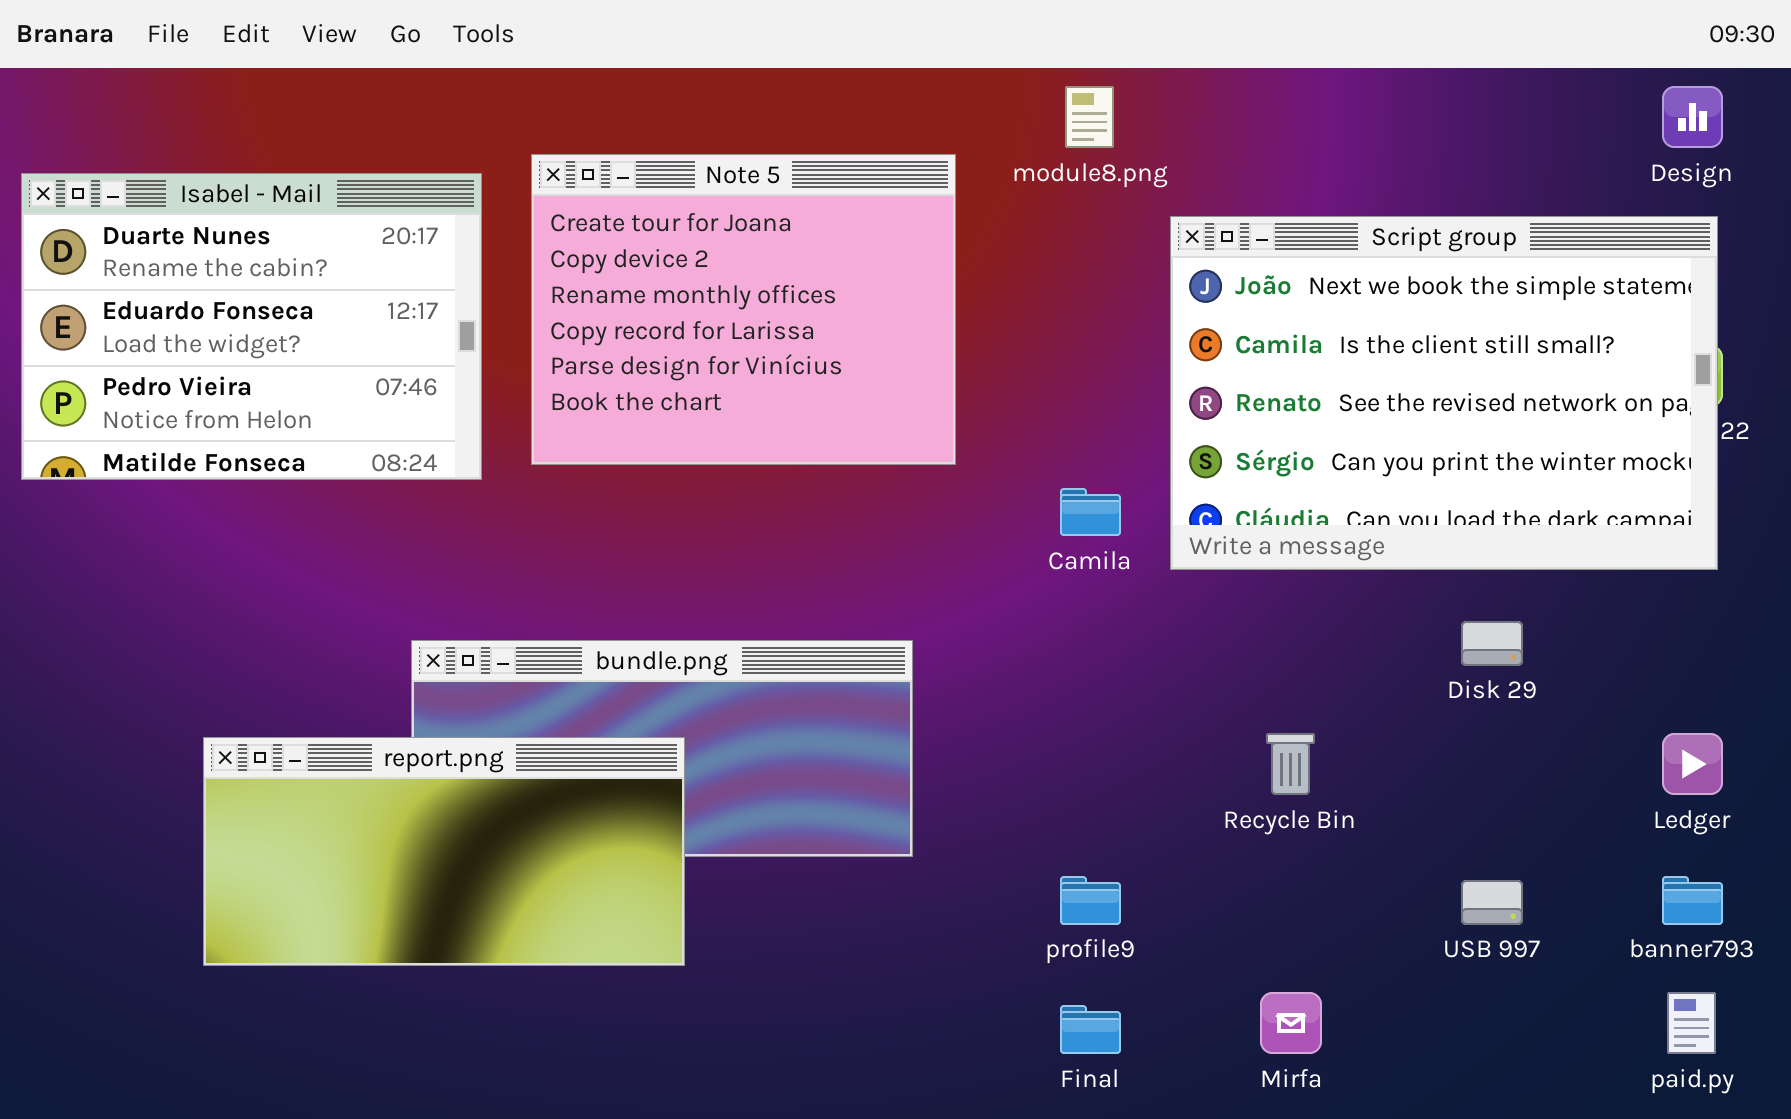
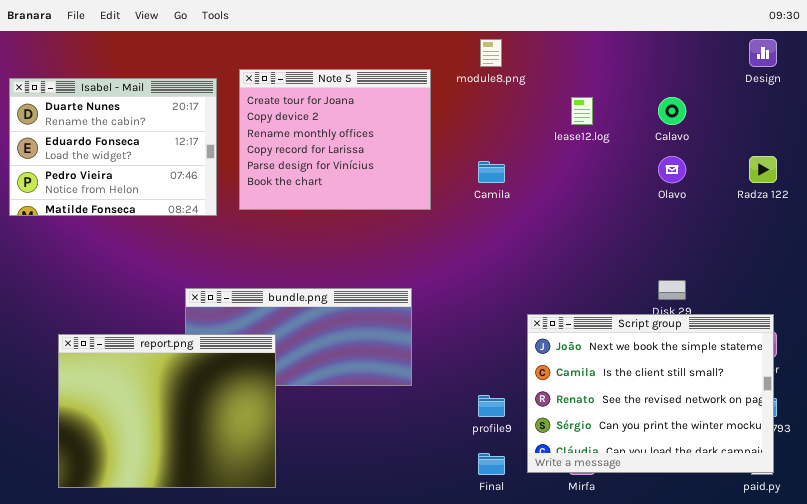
Script group: [1170,216,1718,570] -> [527,314,774,473], moved
Camila: [1060,488,1121,536] -> [478,161,505,183], moved
report.png: [203,737,685,966] -> [58,334,276,488], moved, resized

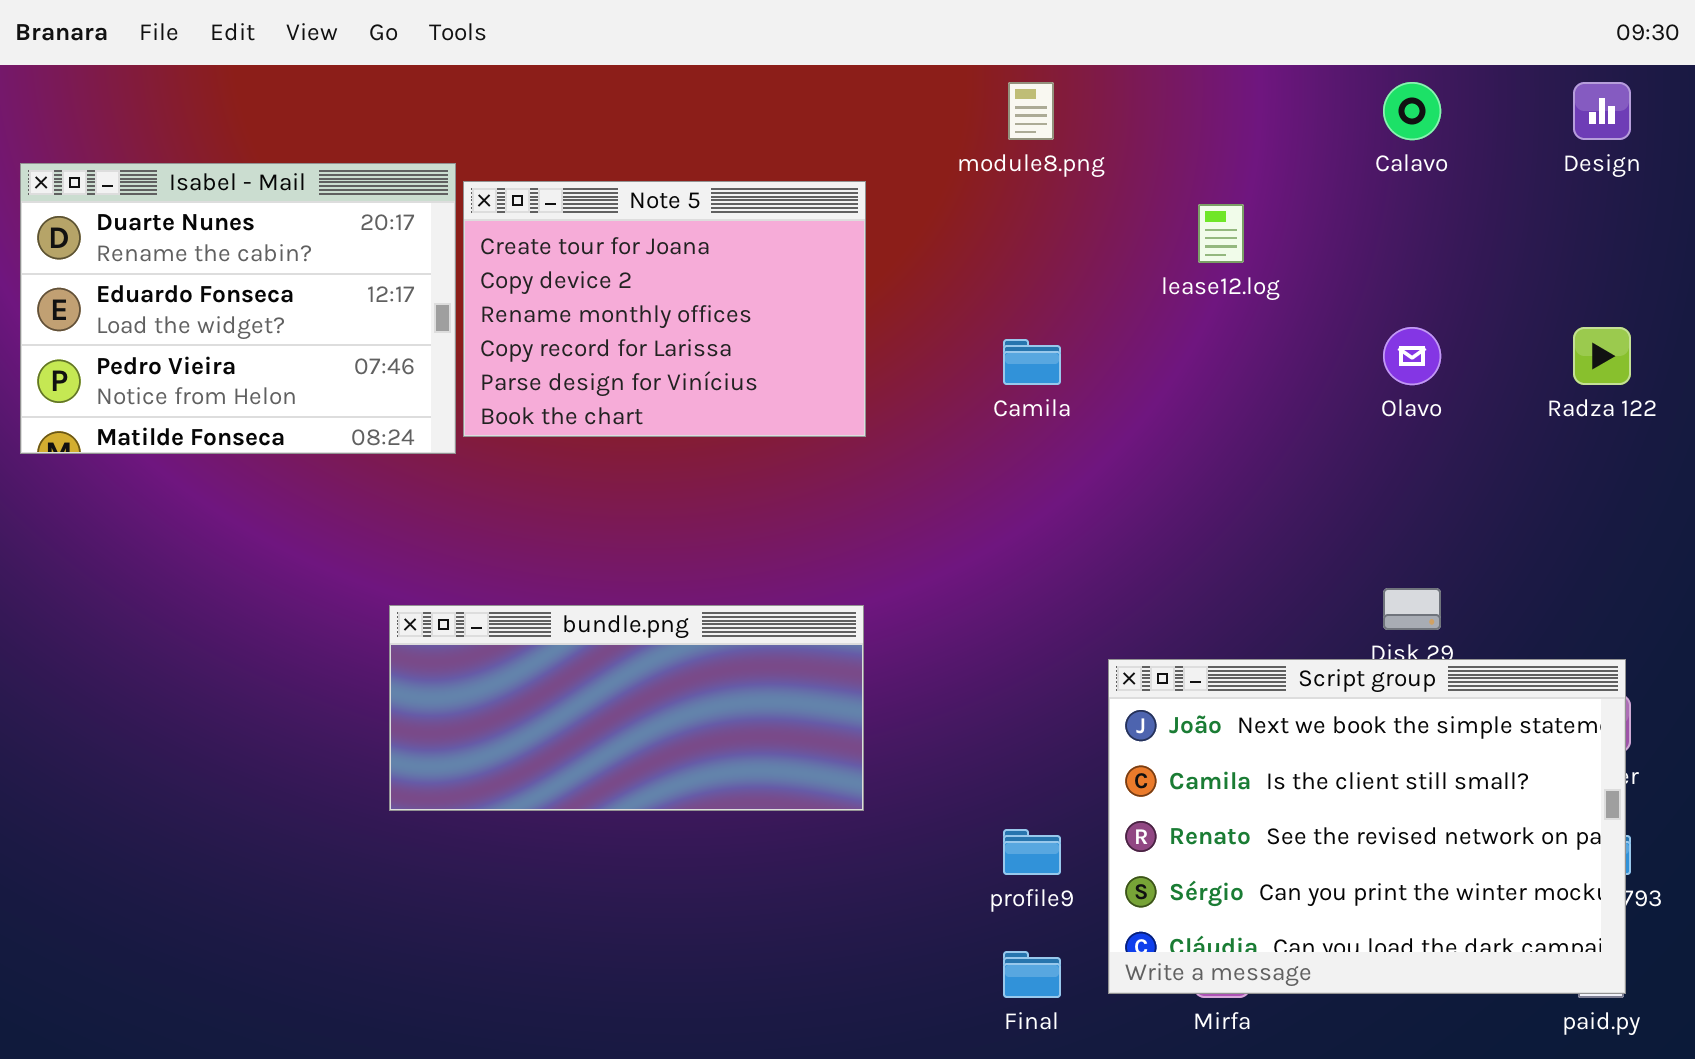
Note 5: [239,69,431,210] -> [463,181,866,437], moved, resized
Calavo: [658,97,686,125] -> [1383,82,1441,140], moved
report.png: [58,334,276,488] -> none, closed

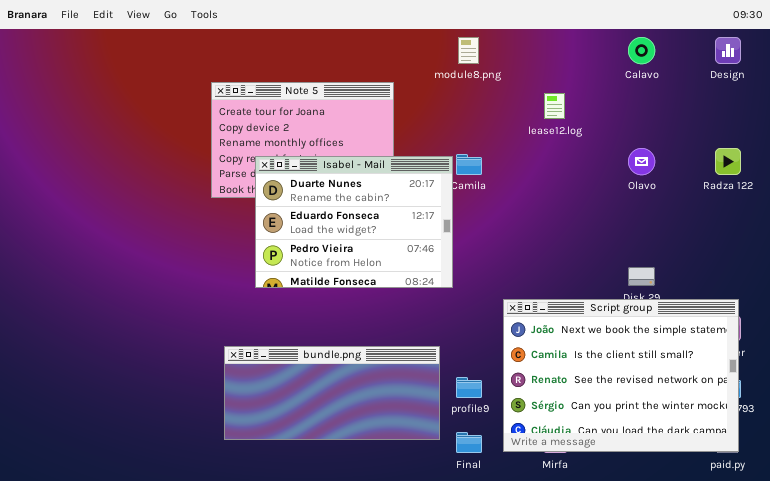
Isabel - Mail: [20,163,456,454] -> [255,156,453,288], moved
bundle.png: [389,605,864,811] -> [224,346,440,440], moved

